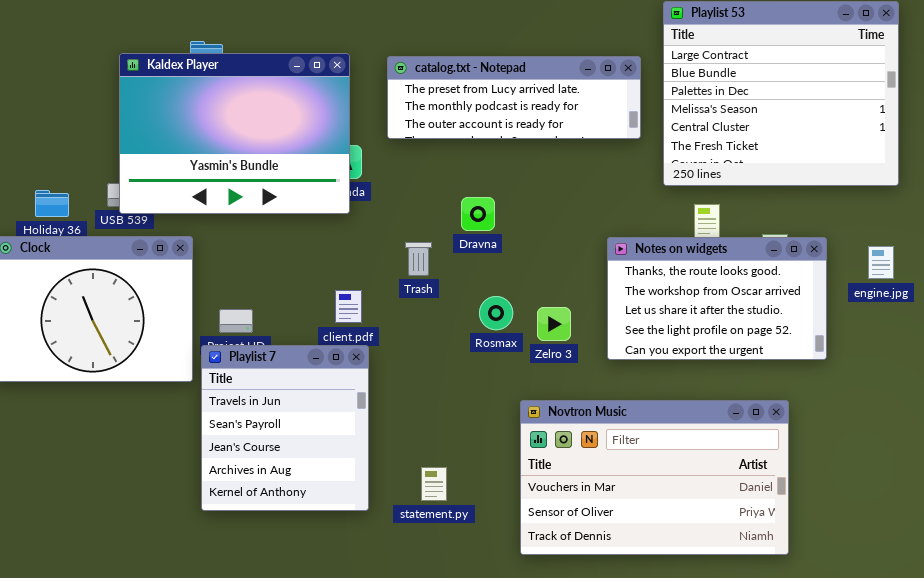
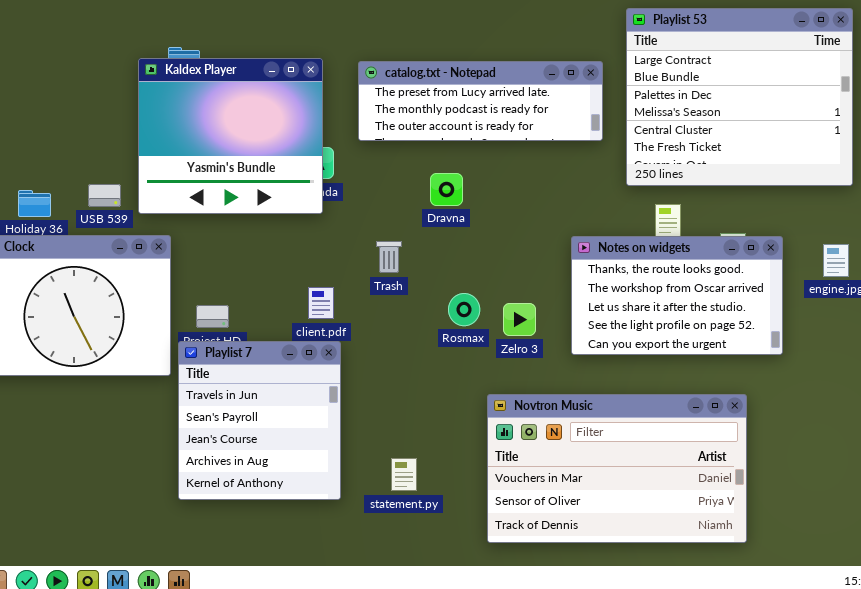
Kaldex Player: [119,53,350,214] -> [138,58,323,214], resized
Dravna: [461,197,495,231] -> [430,173,463,206], moved

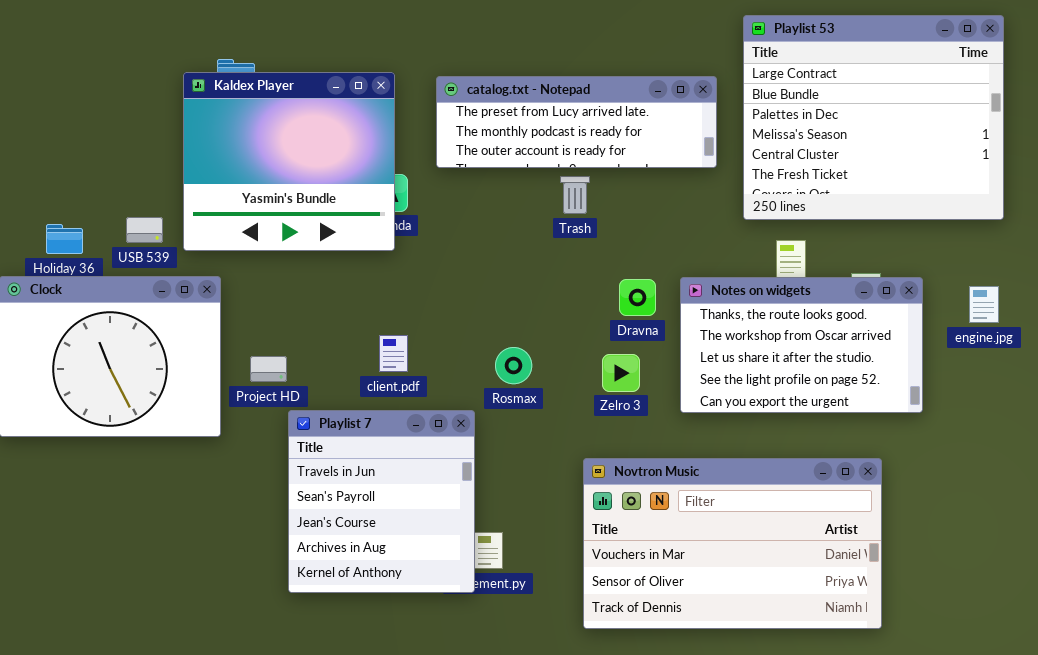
Dravna: [430,173,463,206] -> [619,279,656,316], moved
Trash: [376,241,402,273] -> [560,176,590,214], moved
Rosmax: [448,293,480,326] -> [495,347,532,384], moved
Playlist 7: [178,341,341,500] -> [288,410,475,593], moved

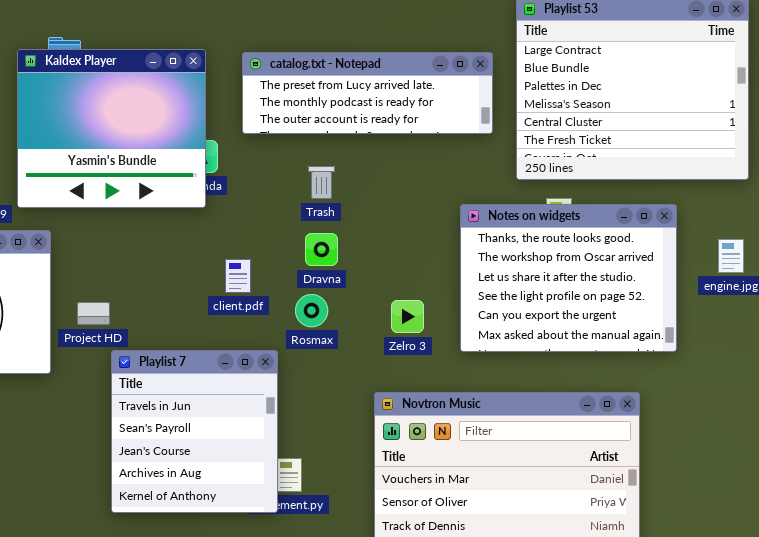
Trash: [560,176,590,214] -> [308,166,335,199], moved
Notes on widgets: [680,277,923,413] -> [460,204,677,352], resized
Dravna: [619,279,656,316] -> [305,233,338,266], moved
client.pdf: [379,335,408,372] -> [225,259,251,293], moved

